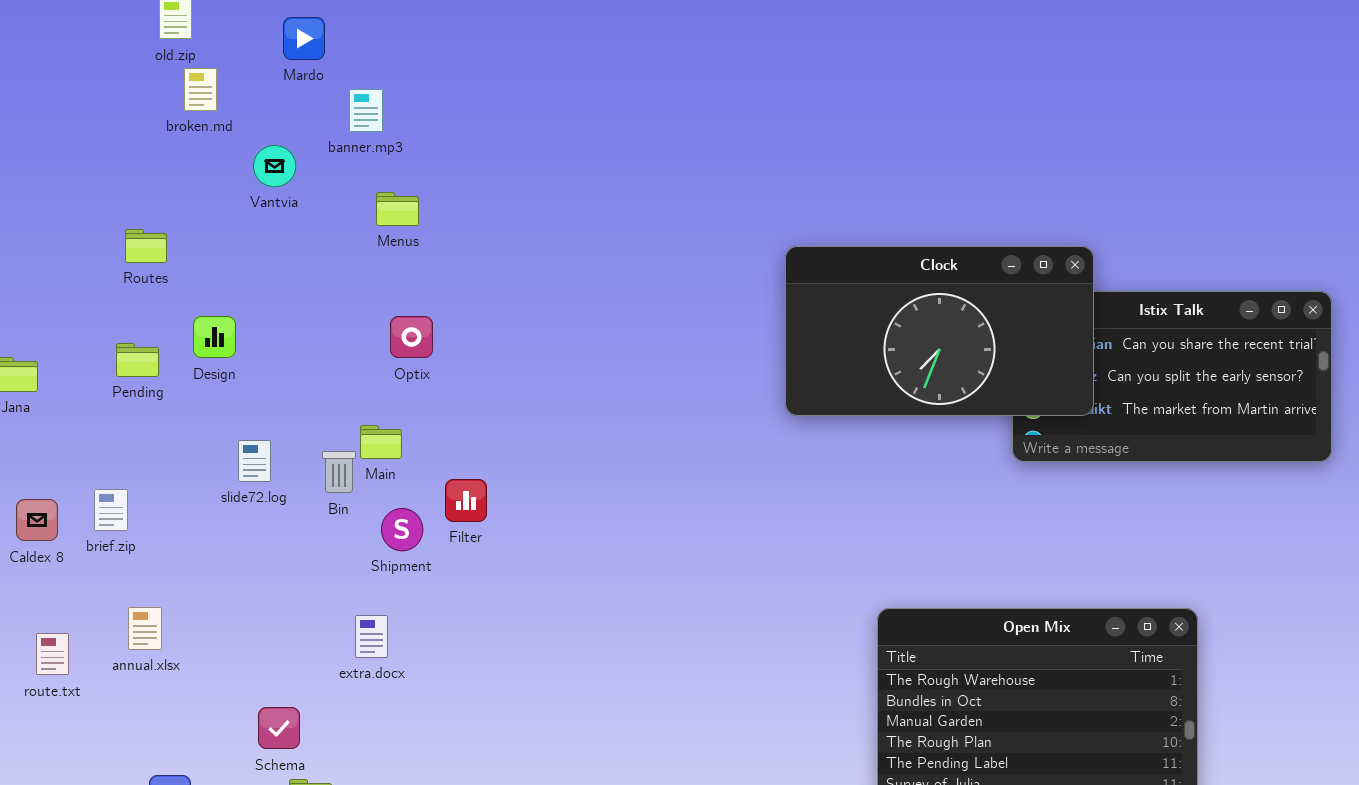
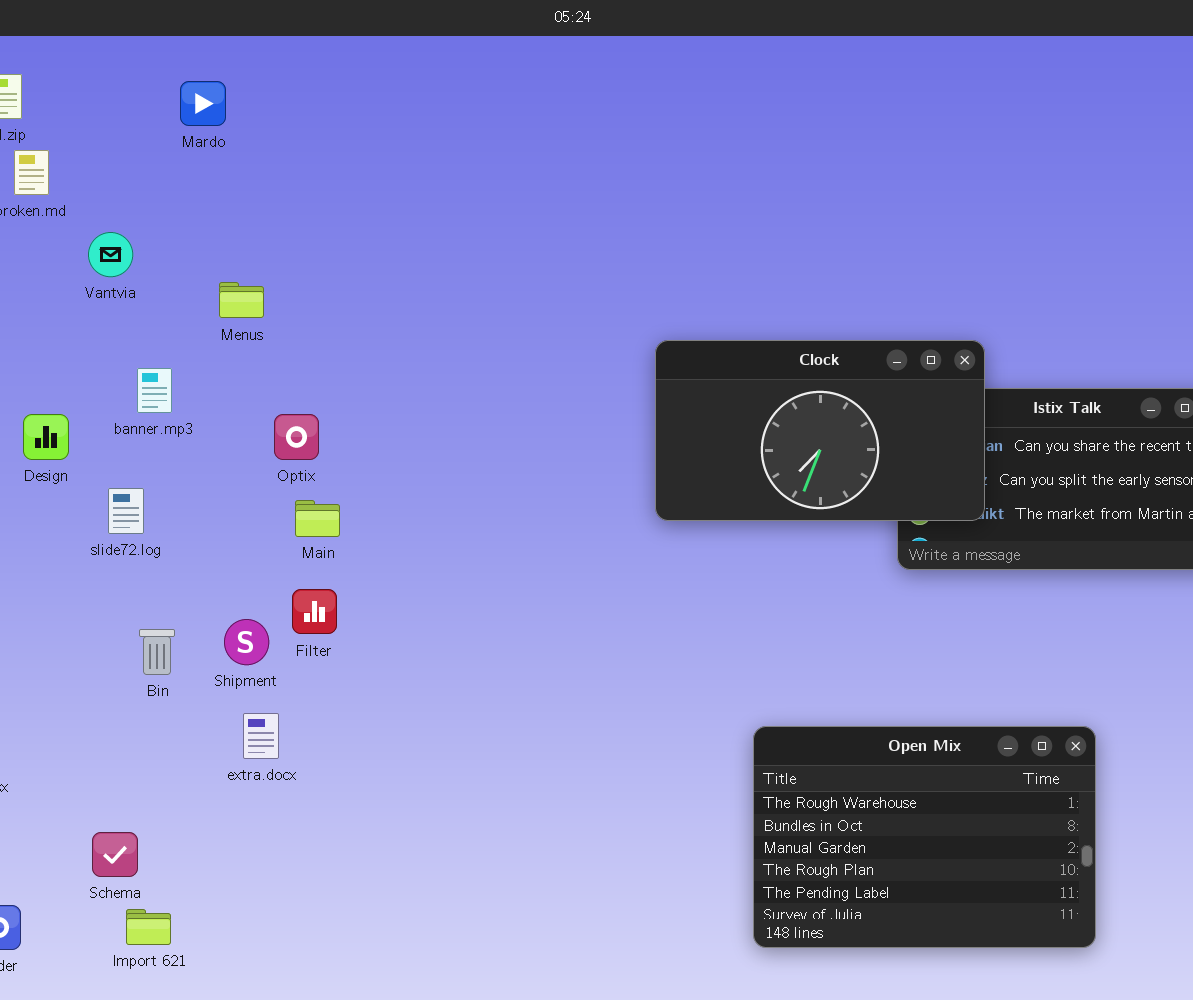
Mardo: [283,17,325,60] -> [180,81,226,126], moved
banner.mp3: [349,89,383,132] -> [137,368,172,413], moved
Optix: [390,316,433,358] -> [274,414,319,460], moved
Main: [360,425,402,459] -> [295,500,340,537], moved
slide72.log: [238,440,271,482] -> [108,488,144,534], moved
Bin: [322,451,356,493] -> [139,629,175,675], moved
extra.docx: [355,615,388,658] -> [243,713,279,759], moved

